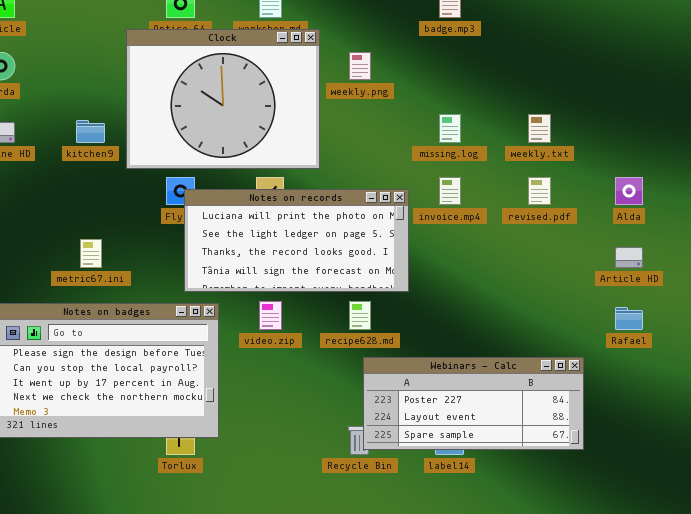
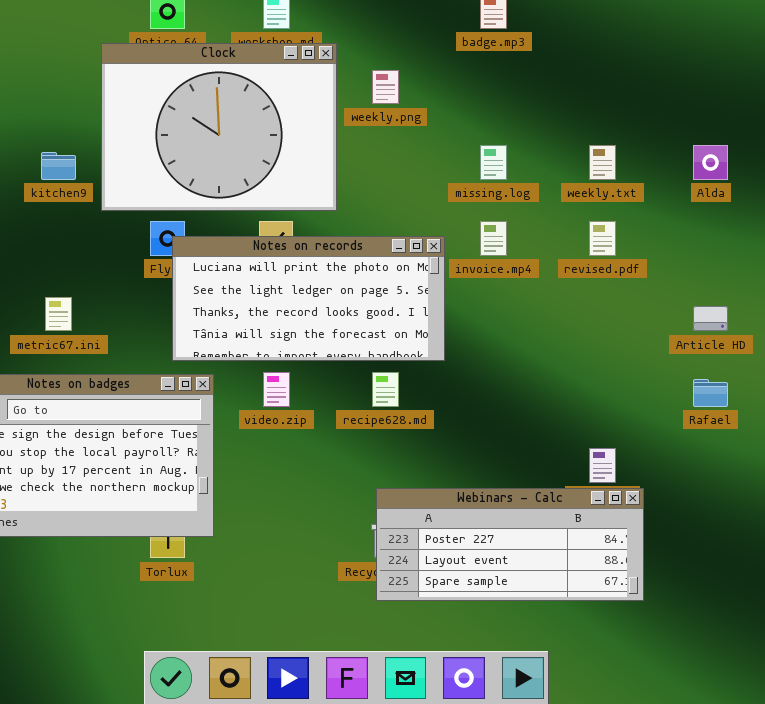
Alda: [615,177,643,205] -> [693,145,728,180], moved
Webinars - Calc: [363,357,584,450] -> [376,488,644,601], moved

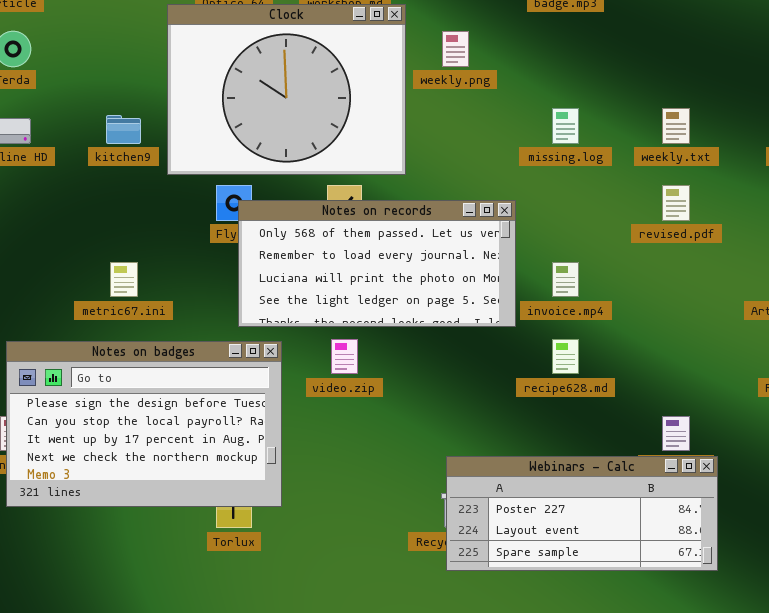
invoice.mp4: [480,221,507,256] -> [552,262,579,297], moved
Notes on records: [172,236,445,361] -> [238,200,516,327], scrolled up 2 rows
recipe628.md: [372,372,399,407] -> [552,339,579,374], moved

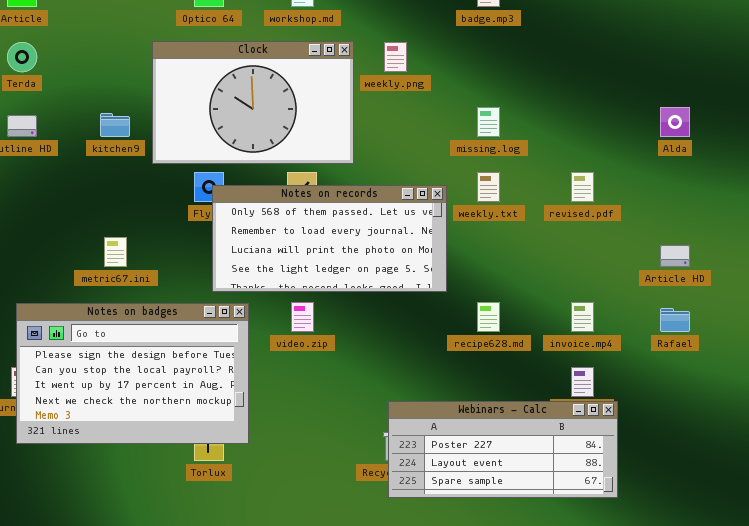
Clock: [167,4,406,175] -> [152,41,354,164], resized
weekly.txt: [662,108,690,144] -> [477,172,500,202], moved
invoice.mp4: [552,262,579,297] -> [571,302,594,332], moved

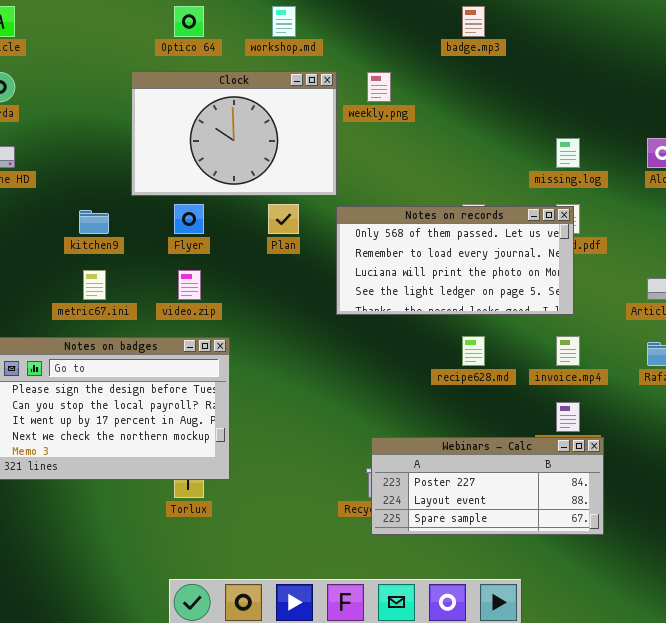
missing.log: [477,107,500,137] -> [556,138,580,168], moved
kitchen9: [100,113,130,137] -> [79,210,109,234], moved
Notes on records: [212,185,447,292] -> [336,206,574,315], moved
video.zip: [291,302,314,332] -> [178,270,201,300], moved

